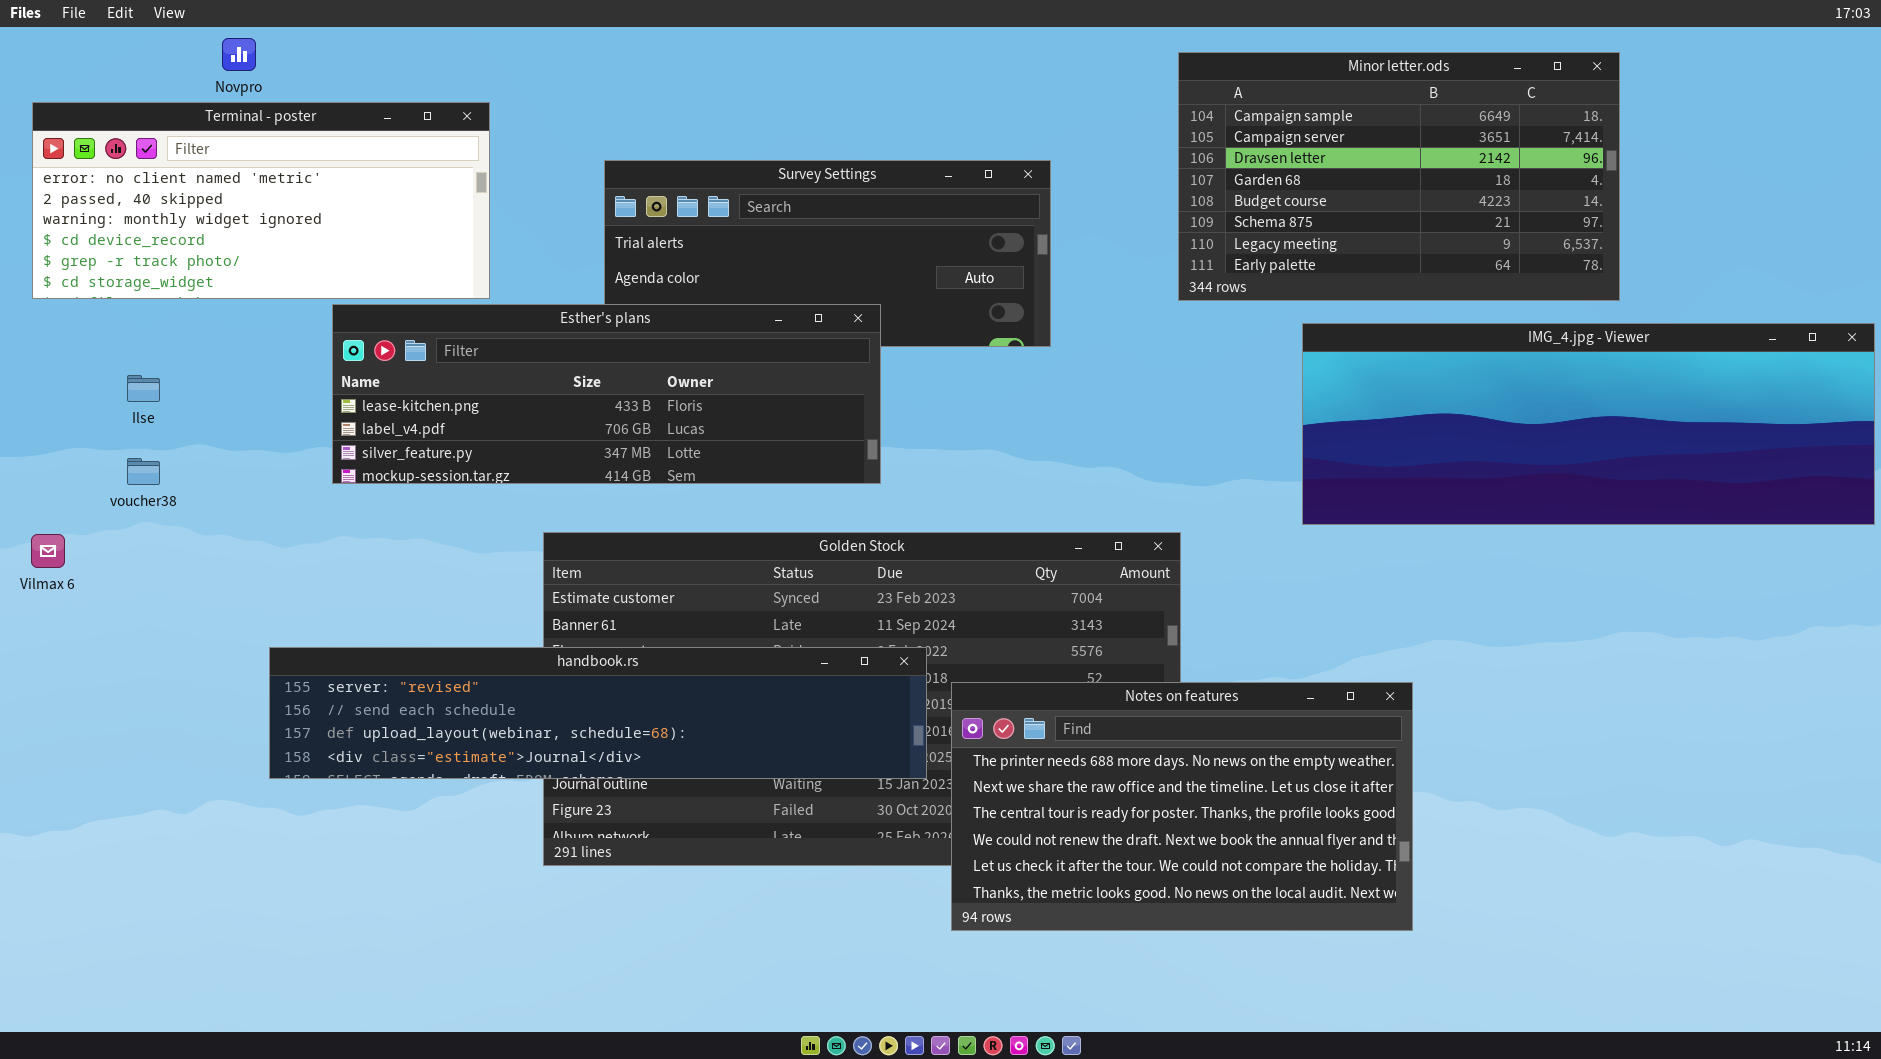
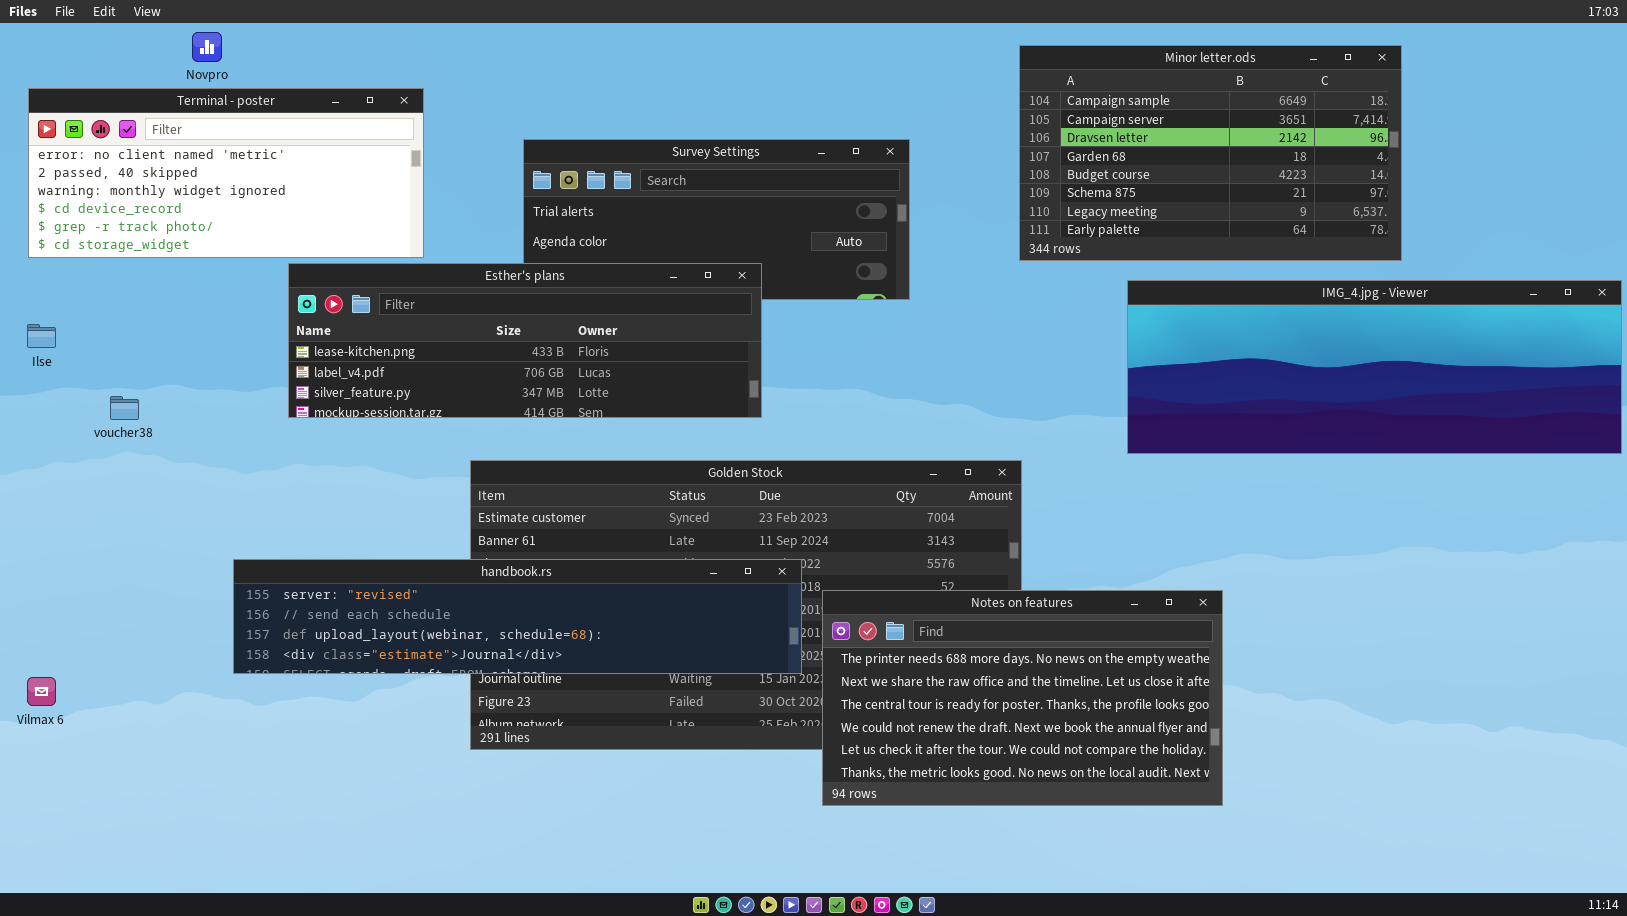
Ilse: [127,375,160,402] -> [27,324,56,348], moved
Vilmax 6: [31,534,65,568] -> [27,677,56,706], moved

